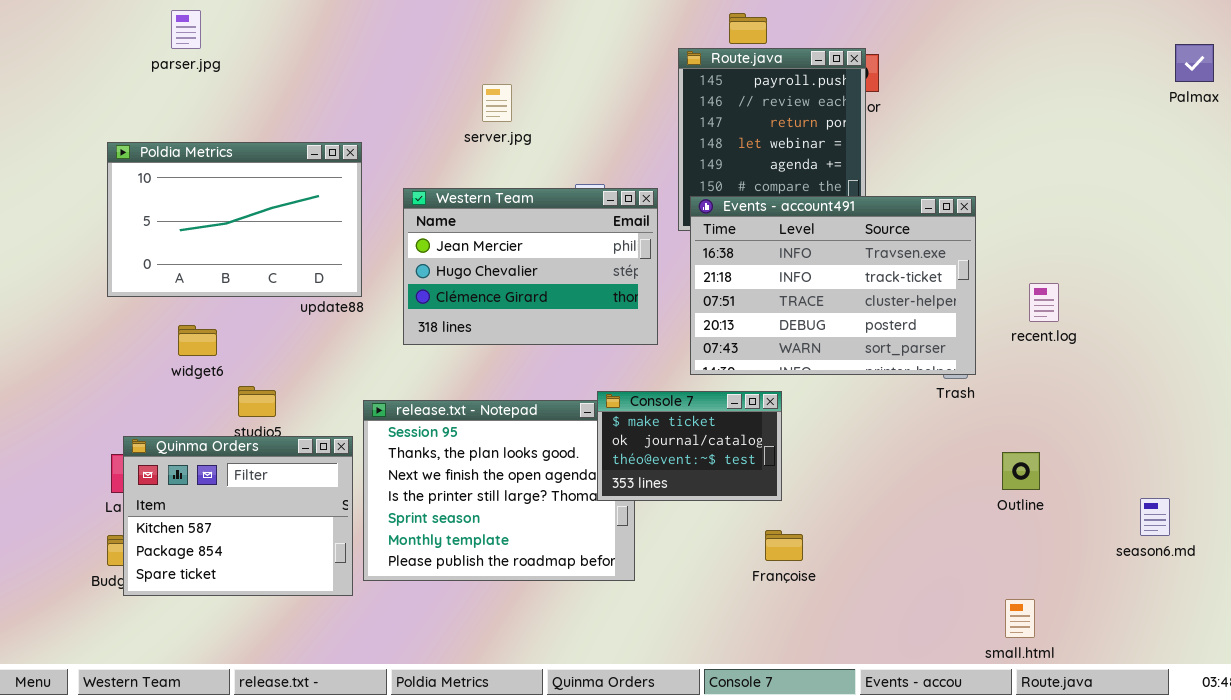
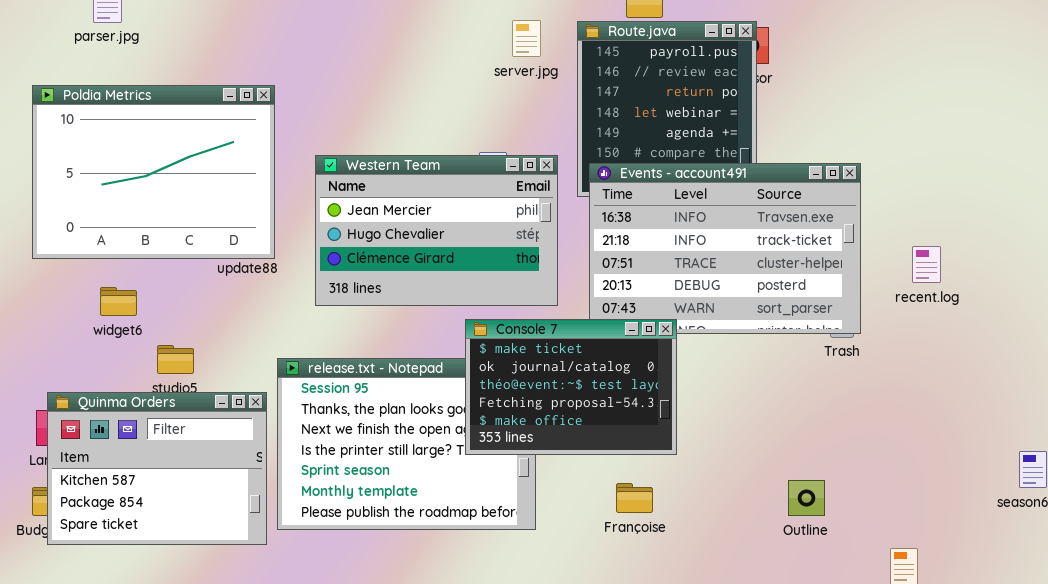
server.jpg: [482,84,512,122] -> [512,20,541,57], moved
Poldia Metrics: [107,142,362,297] -> [32,85,275,259], resized
Console 7: [597,391,782,501] -> [465,319,677,455], resized
Outline: [1002,452,1040,490] -> [788,480,825,516], moved
Françoise: [765,530,803,561] -> [616,483,653,513], moved

